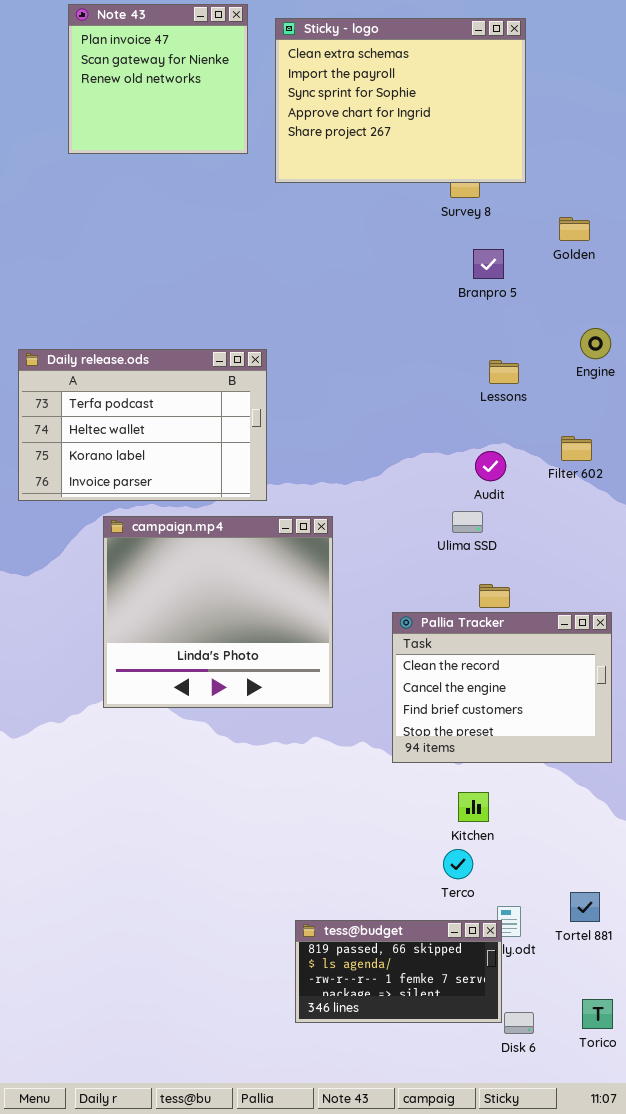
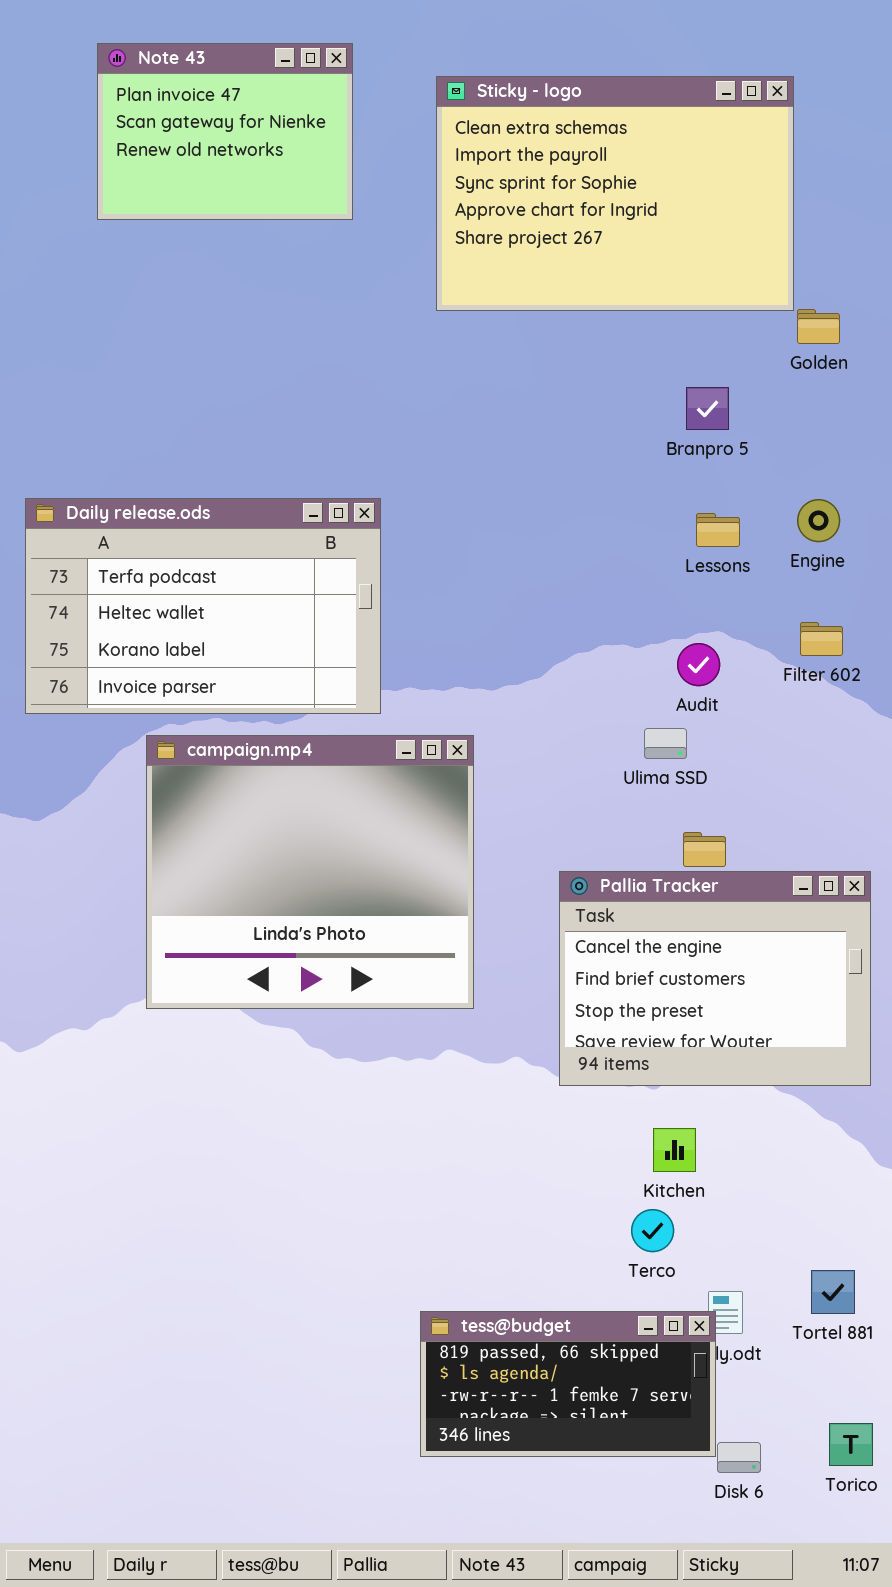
Note 43: [68,4,248,154] -> [97,43,353,220], resized
Sticky - logo: [275,18,526,183] -> [436,76,794,311], moved
Branpro 5: [473,249,504,279] -> [686,387,729,430], moved
Engine: [580,328,611,359] -> [797,499,840,542], moved
Pallia Tracker: [392,612,612,763] -> [559,871,871,1086], scrolled down 1 row

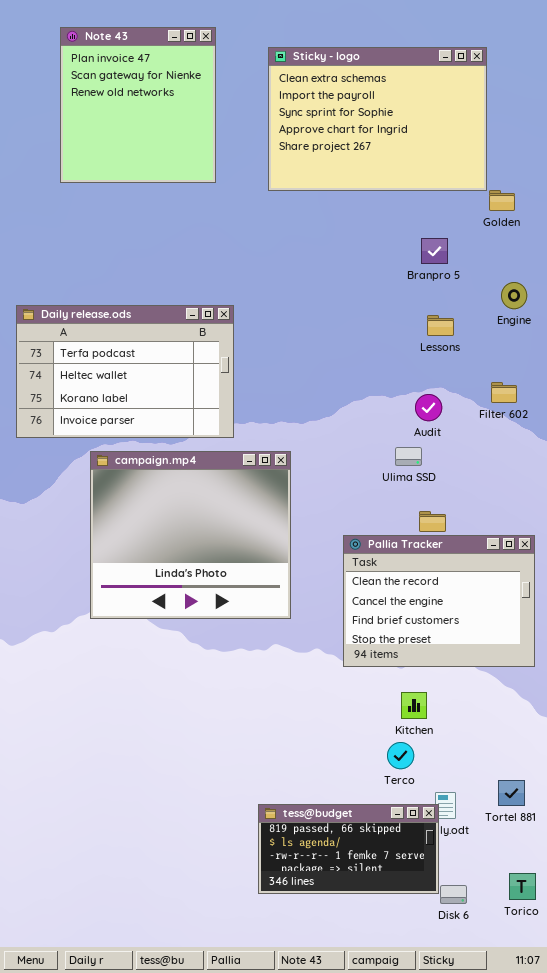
Note 43: [97,43,353,220] -> [60,27,216,183], resized
Engine: [797,499,840,542] -> [501,282,527,309], moved
Pallia Tracker: [559,871,871,1086] -> [343,535,535,667], scrolled up 1 row

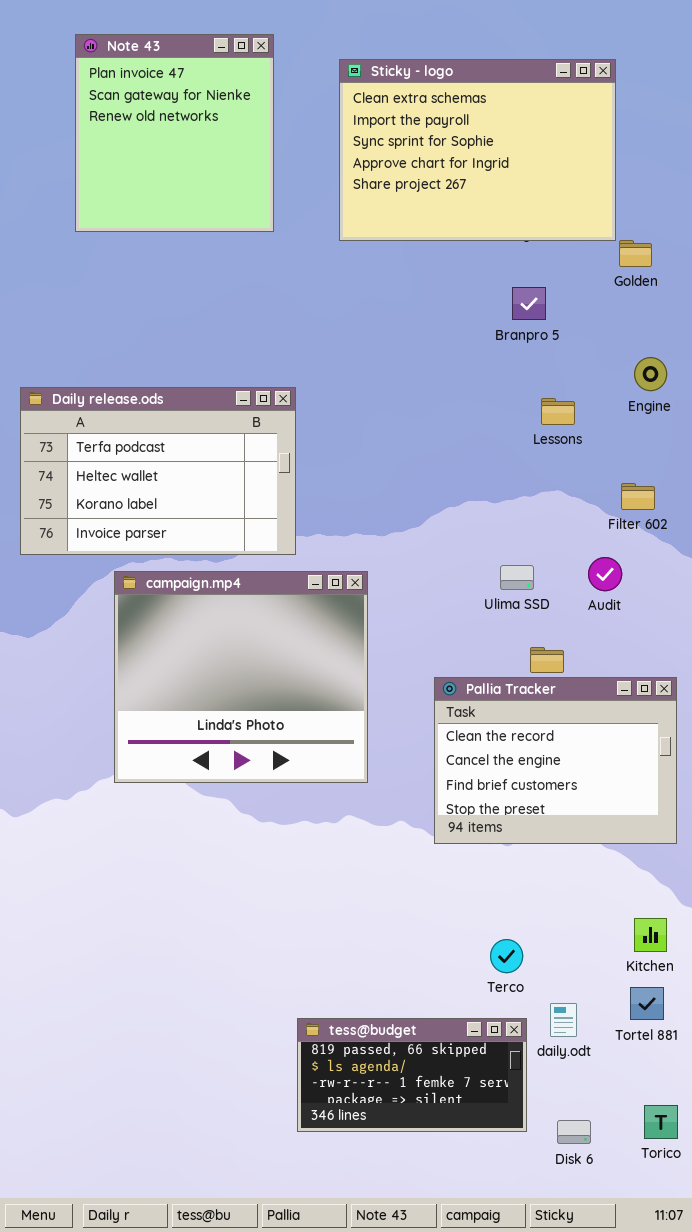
Branpro 5: [421,238,448,264] -> [512,287,546,320], moved
Audit: [415,394,442,421] -> [588,557,622,591], moved
Kitchen: [401,692,427,719] -> [634,918,667,952], moved
tess@budget: [258,804,439,894] -> [297,1018,527,1132], moved

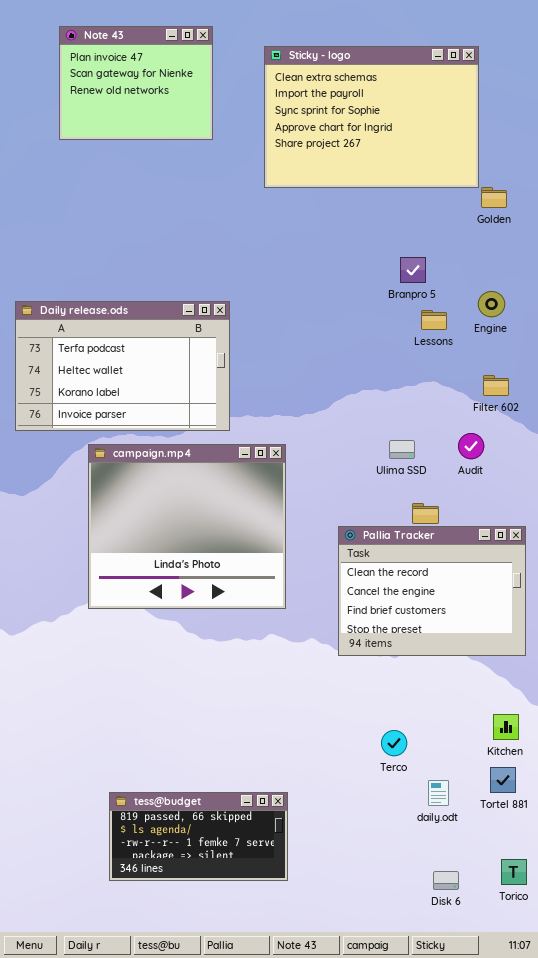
Note 43: [75,34,274,232] -> [59,26,213,140], resized
Branpro 5: [512,287,546,320] -> [400,257,426,283], moved
Engine: [634,357,667,391] -> [478,291,505,317], moved
tess@budget: [297,1018,527,1132] -> [109,792,288,881], moved

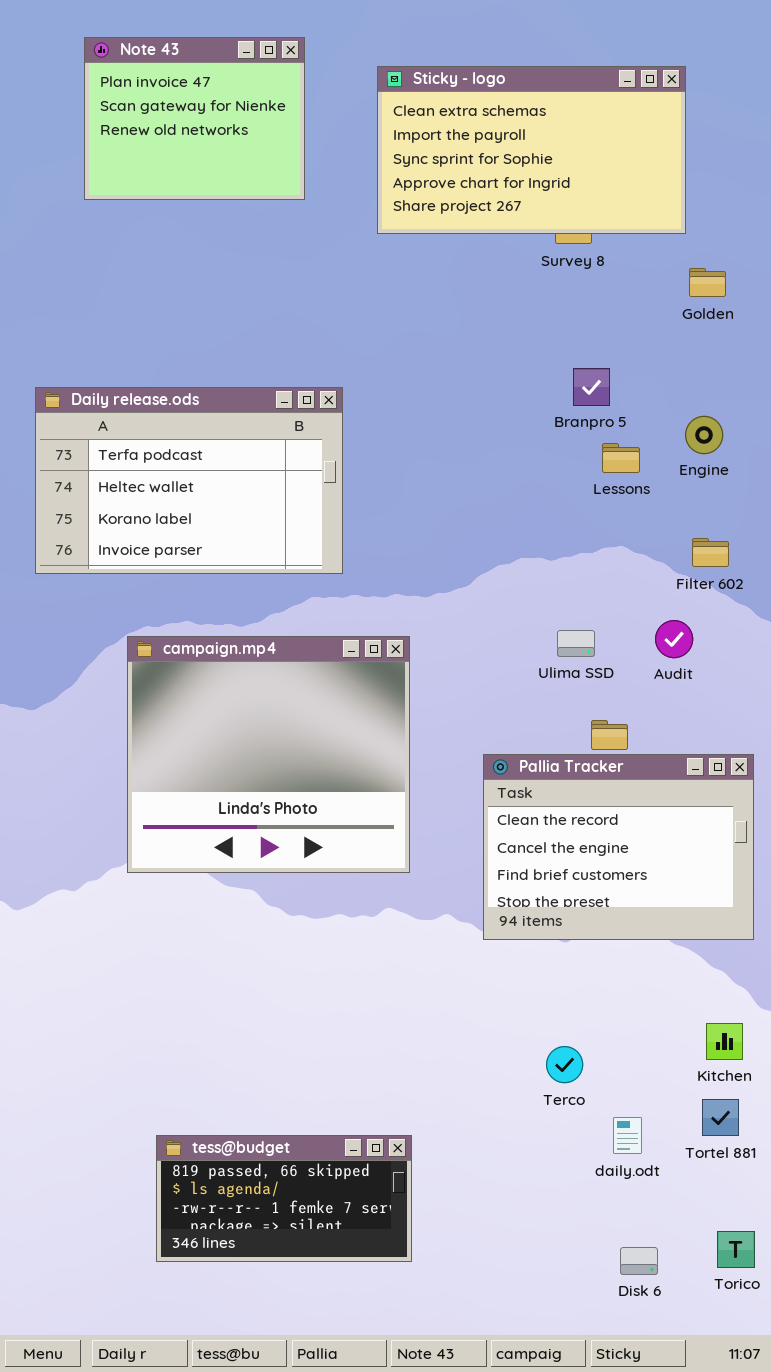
Sticky - logo: [264,46,479,188] -> [377,66,686,234], resized
Daily release.ods: [15,301,230,431] -> [35,387,343,574], moved

